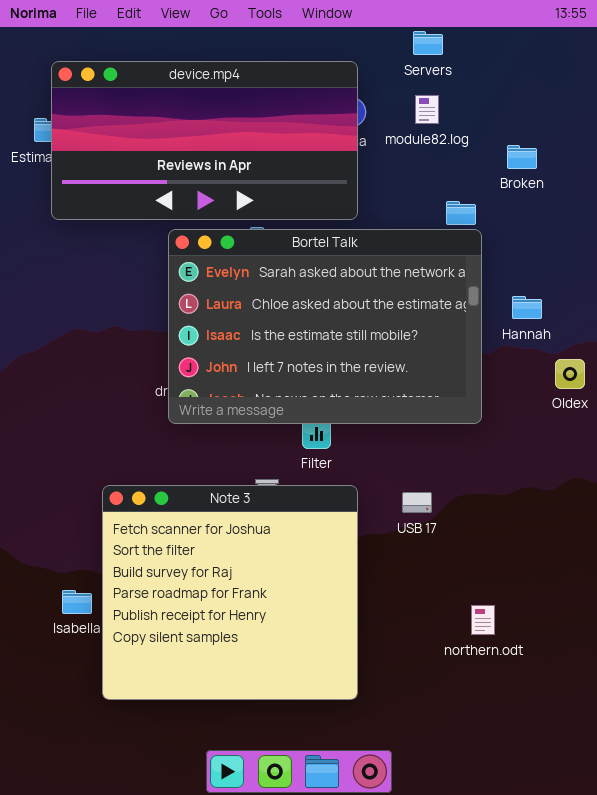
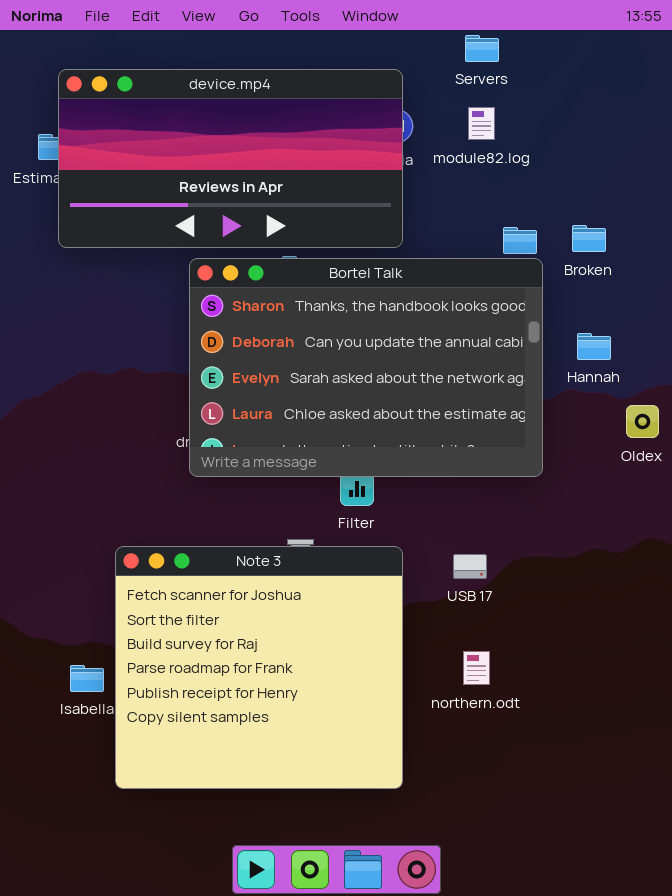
Broken: [507,145,537,169] -> [572,225,606,252], moved
Bortel Talk: [168,229,482,424] -> [189,258,543,477], scrolled up 2 rows
northern.odt: [471,605,495,635] -> [463,651,490,685], moved

